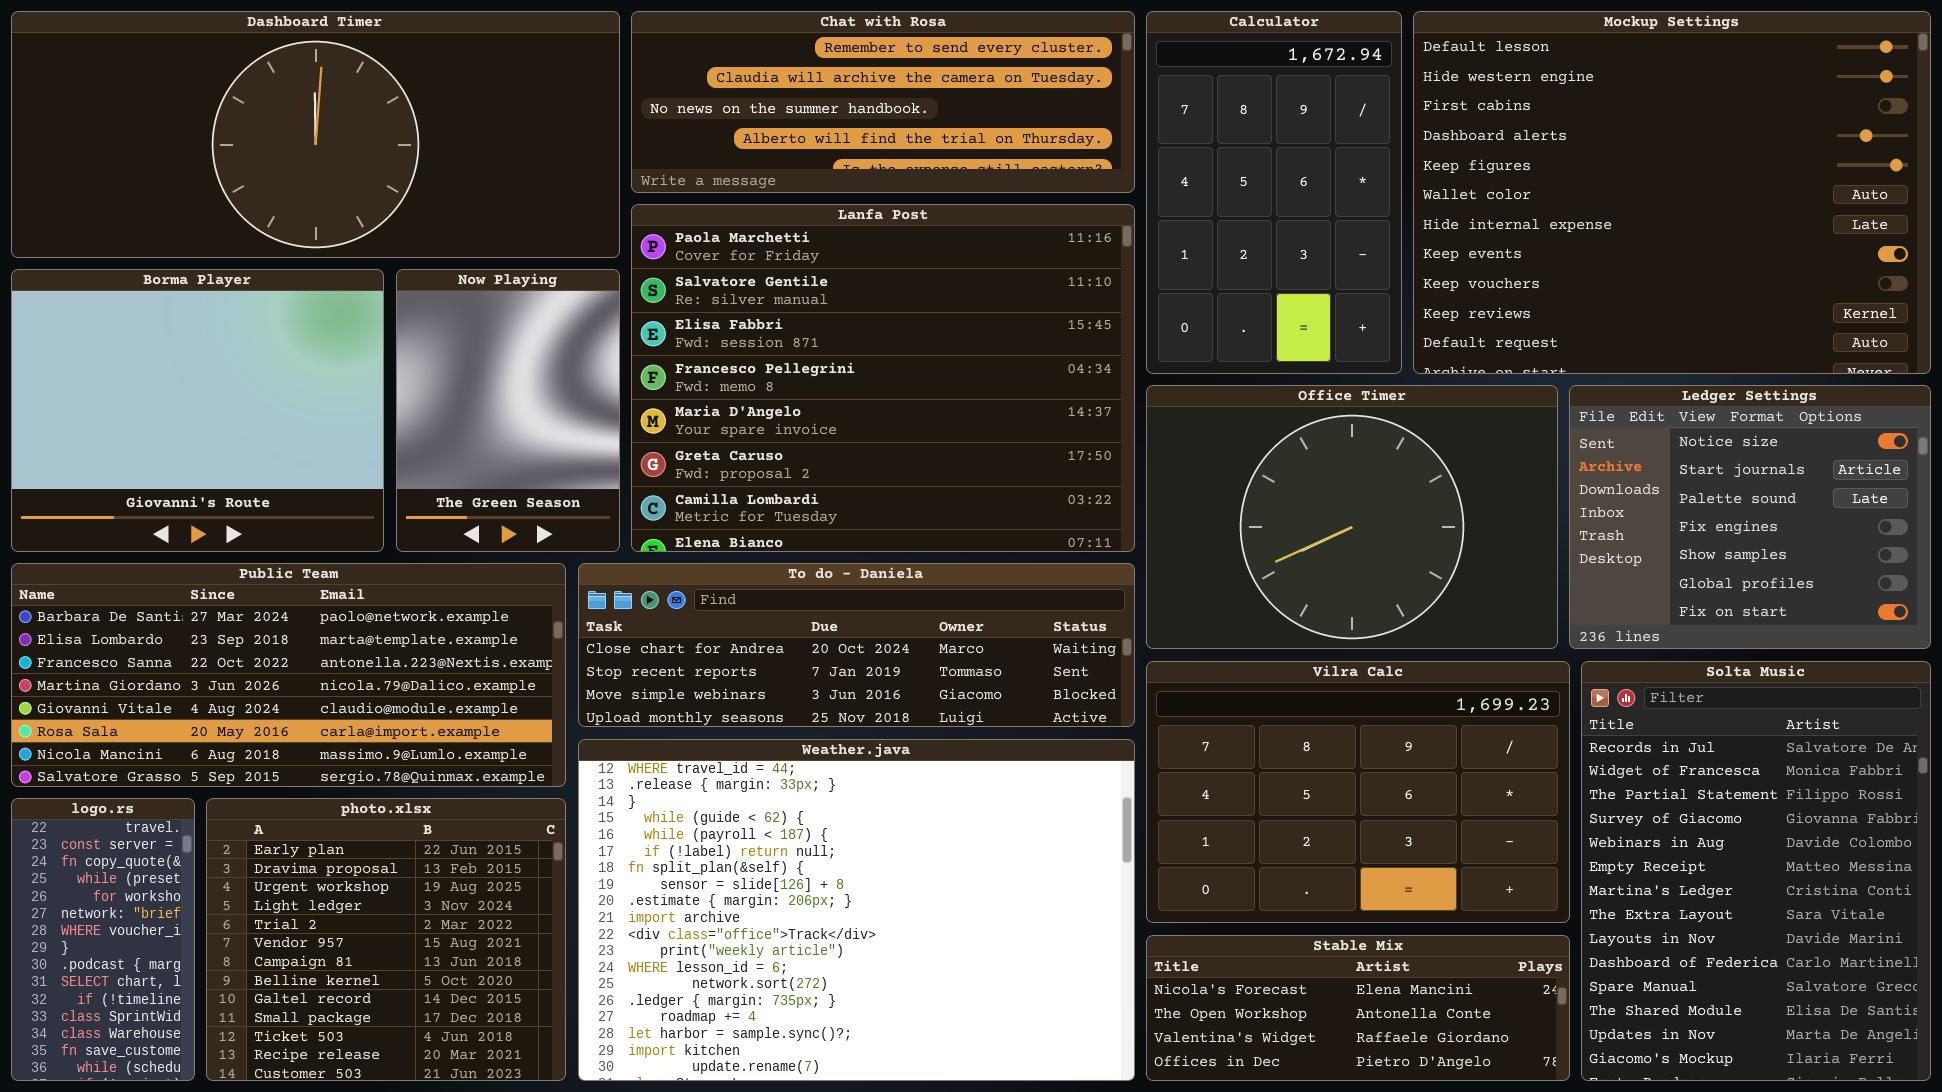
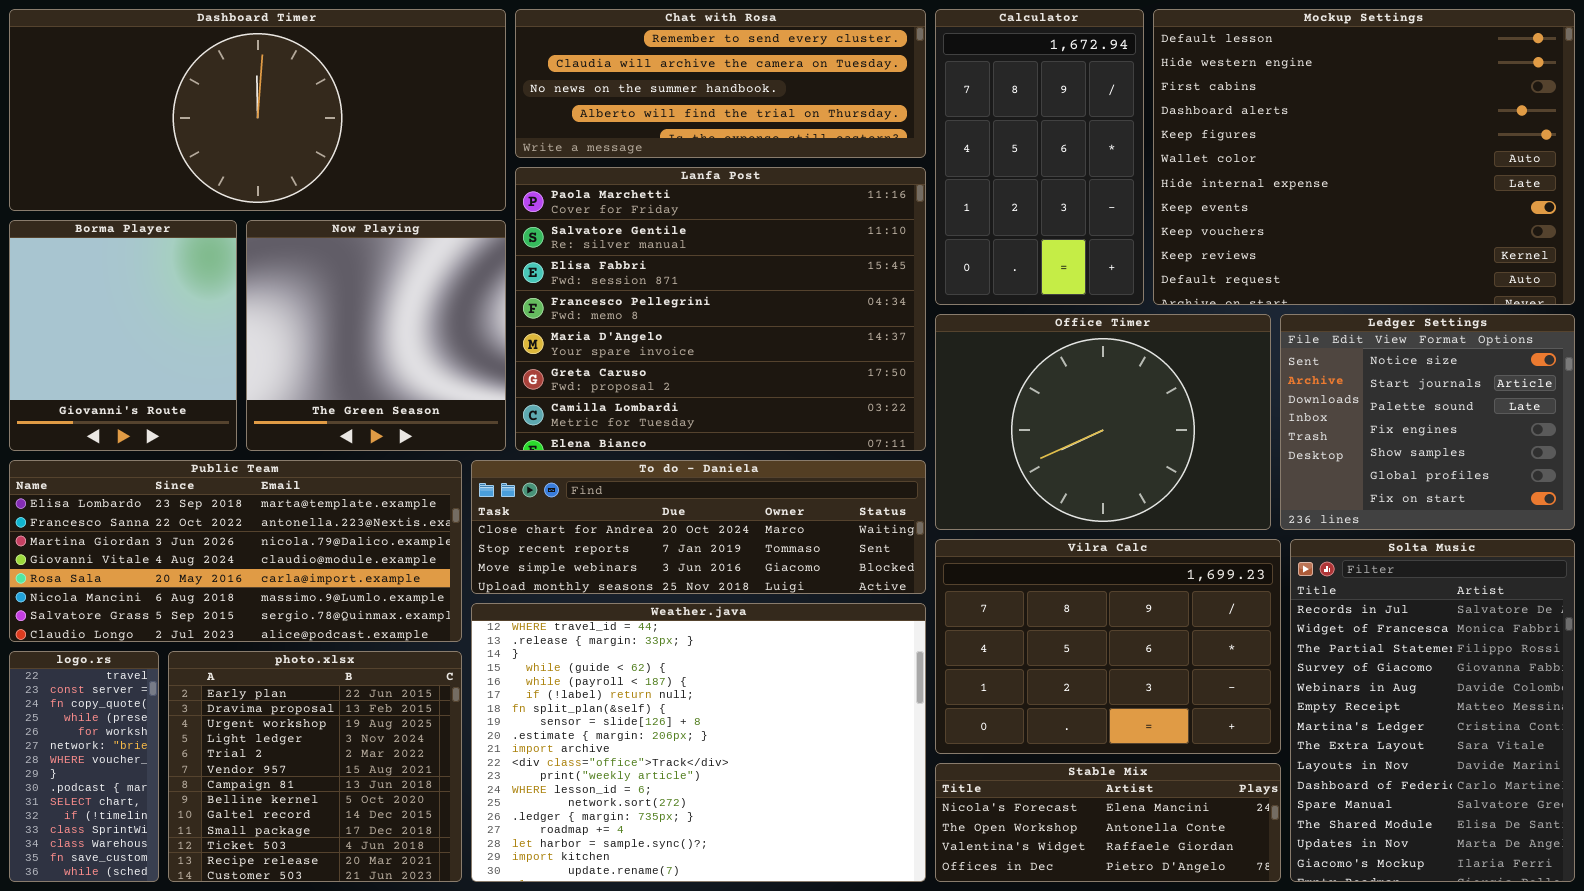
Borma Player: [11,269,384,552] -> [9,220,237,451], resized
Now Playing: [396,269,620,552] -> [246,220,506,451], resized
Public Team: [11,563,566,787] -> [9,460,462,642], scrolled down 1 row

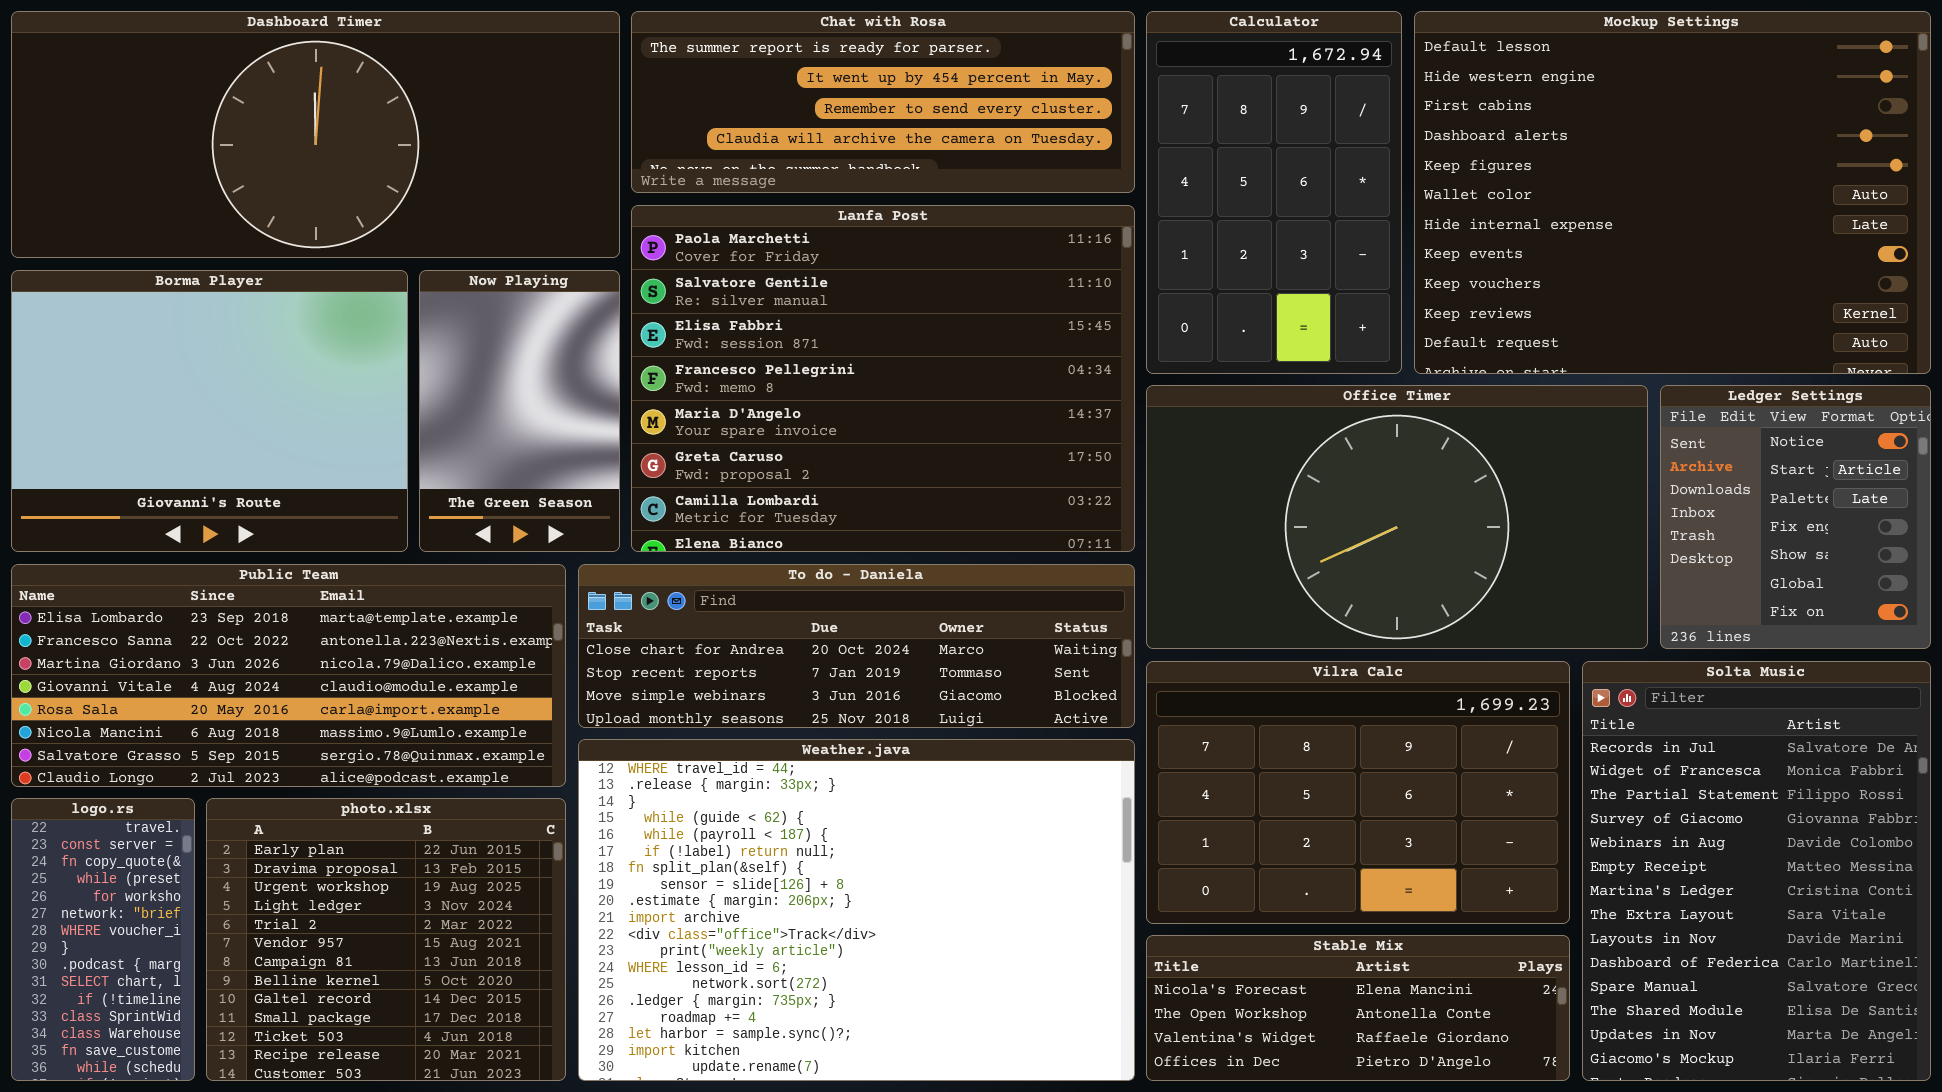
Chat with Rosa: [515,9,926,158] -> [631,11,1135,193], scrolled up 2 rows
Borma Player: [9,220,237,451] -> [11,270,408,552], resized
Now Playing: [246,220,506,451] -> [419,270,620,552], resized
Office Timer: [935,314,1271,530] -> [1146,385,1648,649], resized
Ledger Settings: [1280,314,1575,530] -> [1660,385,1931,649], resized

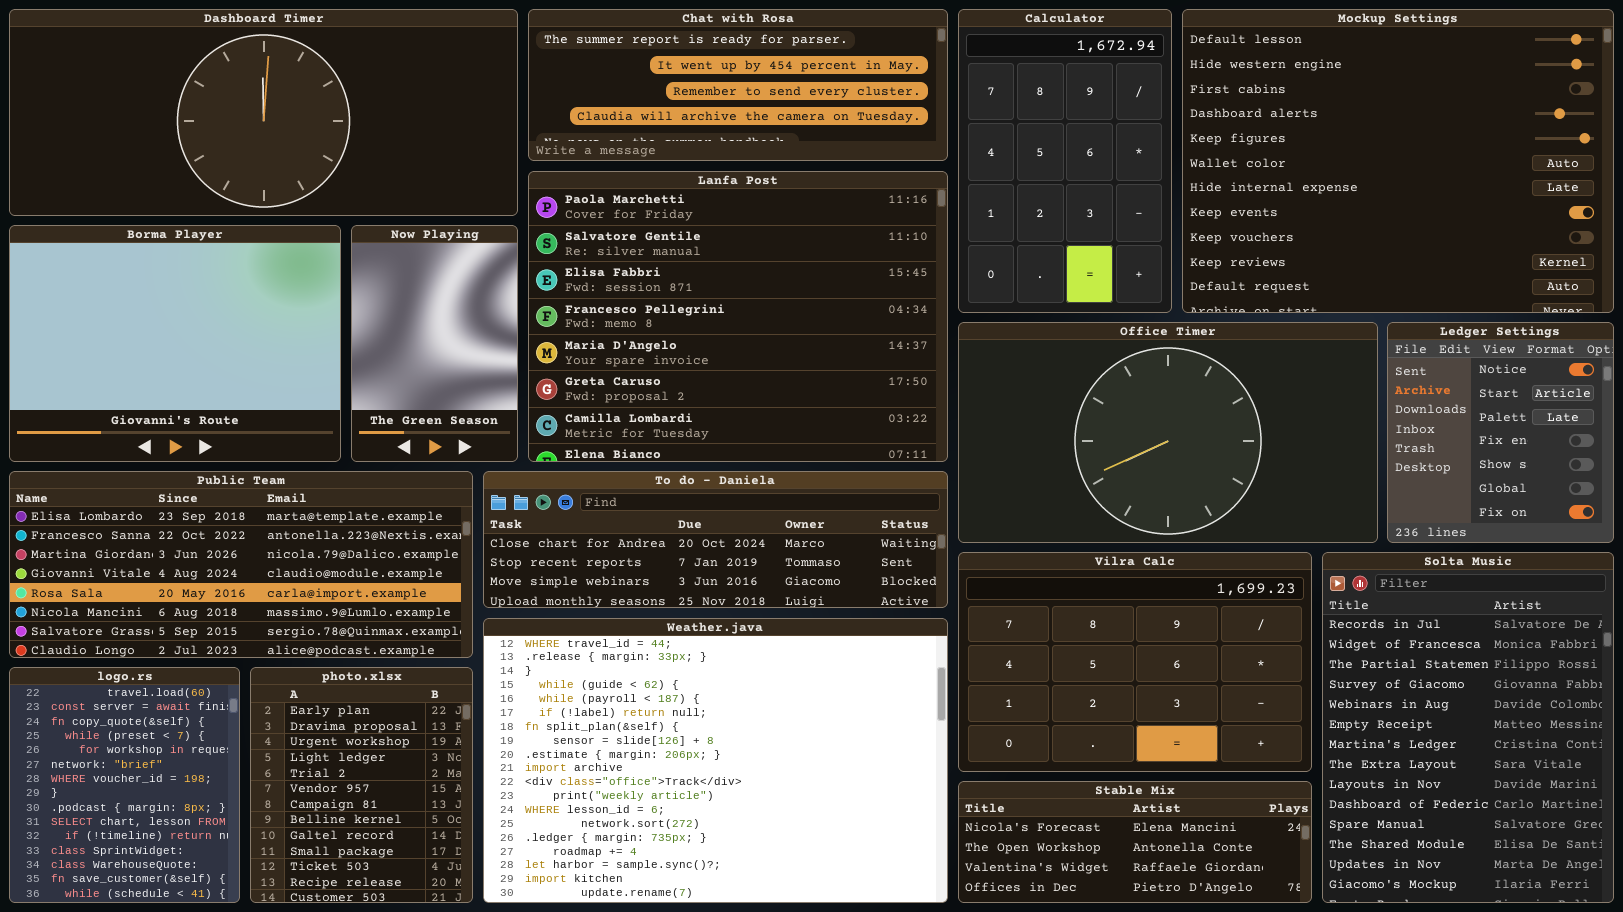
logo.rs: [11,798,195,1081] -> [9,667,240,903], resized
photo.xlsx: [206,798,566,1081] -> [250,667,473,903], resized

